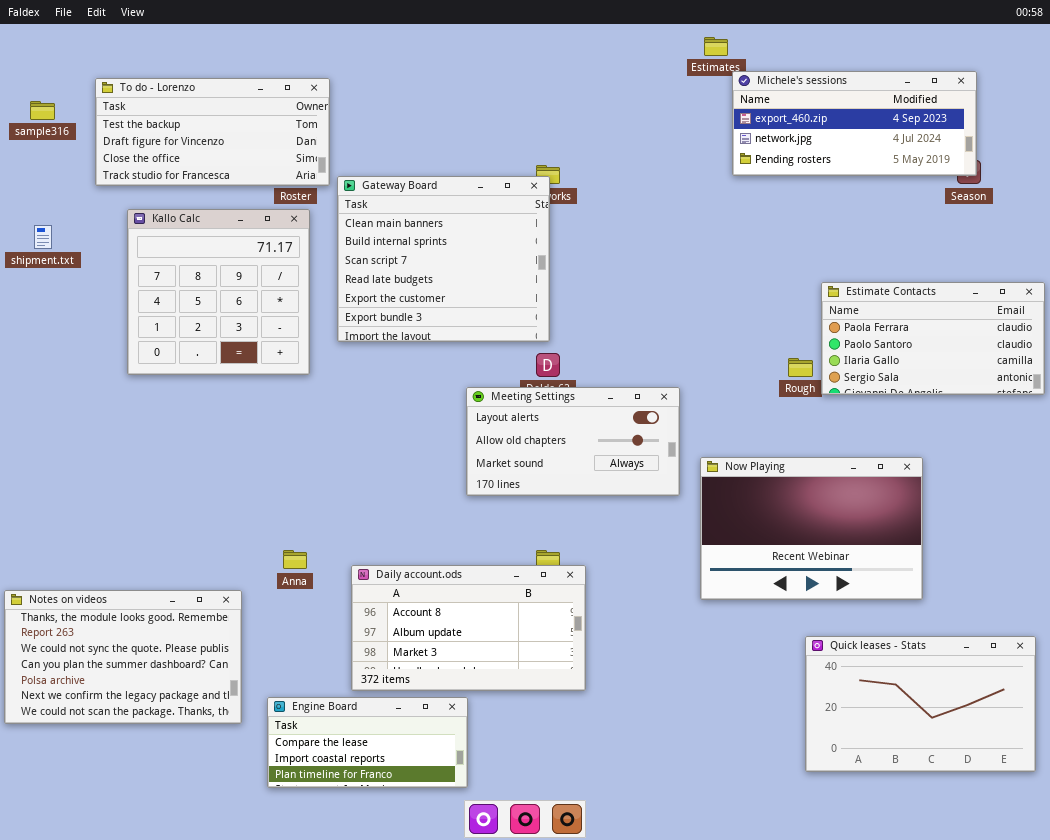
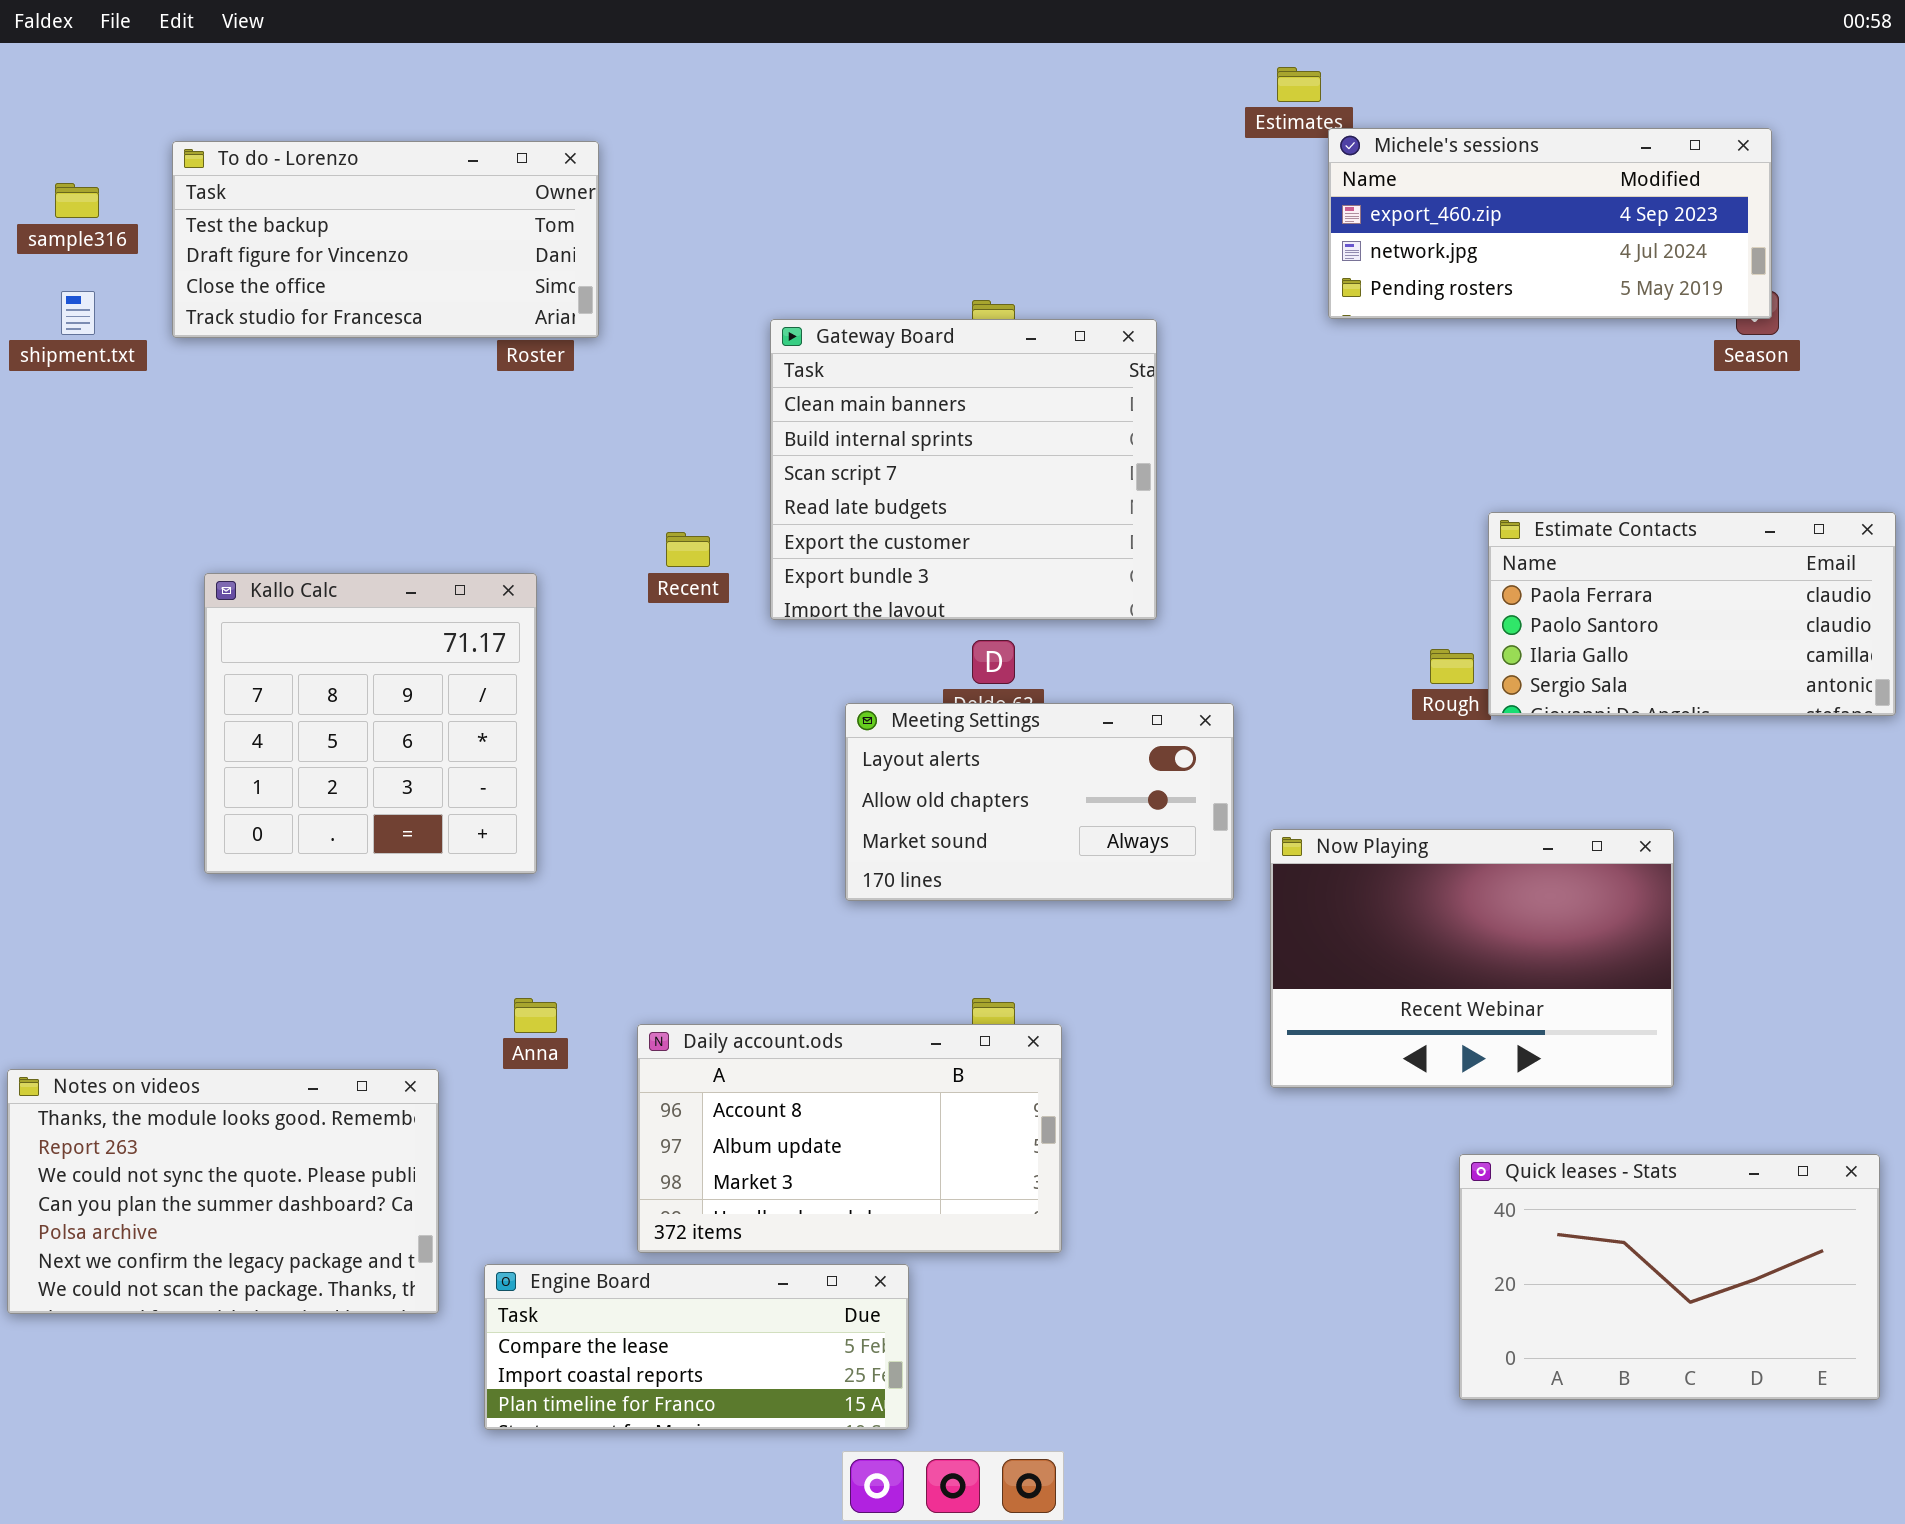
Gateway Board: [337,176,550,342] -> [770,319,1157,620], moved
Kallo Calc: [127,209,310,375] -> [204,573,537,874], moved
shipment.txt: [34,225,52,249] -> [61,291,95,335], moved
Engine Board: [267,697,468,788] -> [484,1264,909,1430], resized

